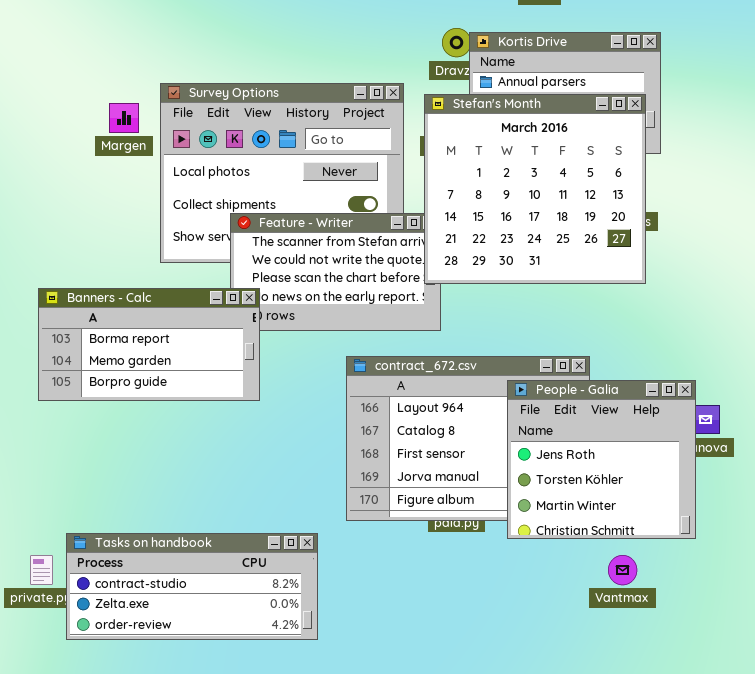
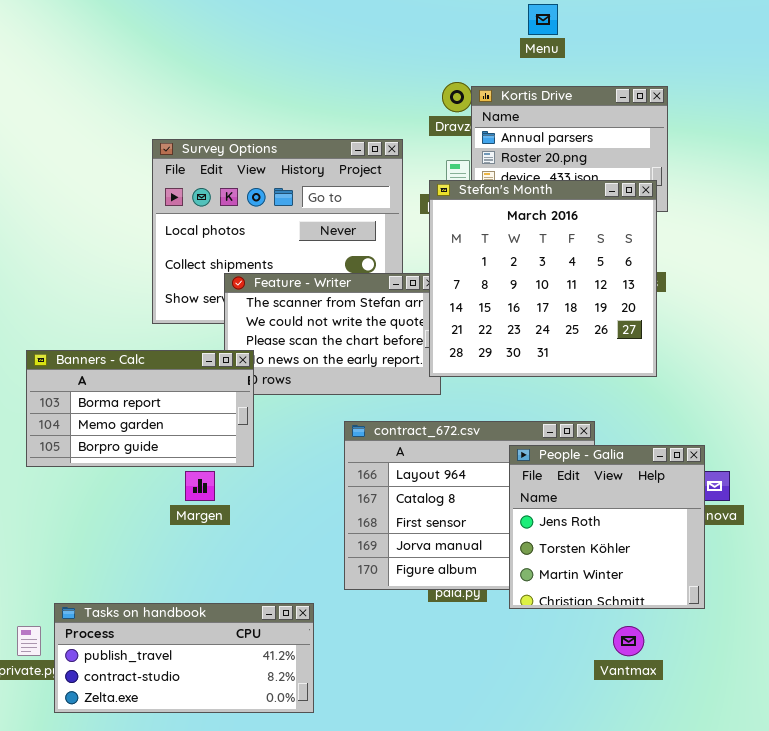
Stefan's Month: [424,94,646,284] -> [429,180,657,377], moved
Margen: [109,103,139,133] -> [185,471,215,501], moved
Tasks on handbook: [66,533,318,640] -> [54,603,314,713], scrolled up 1 row

